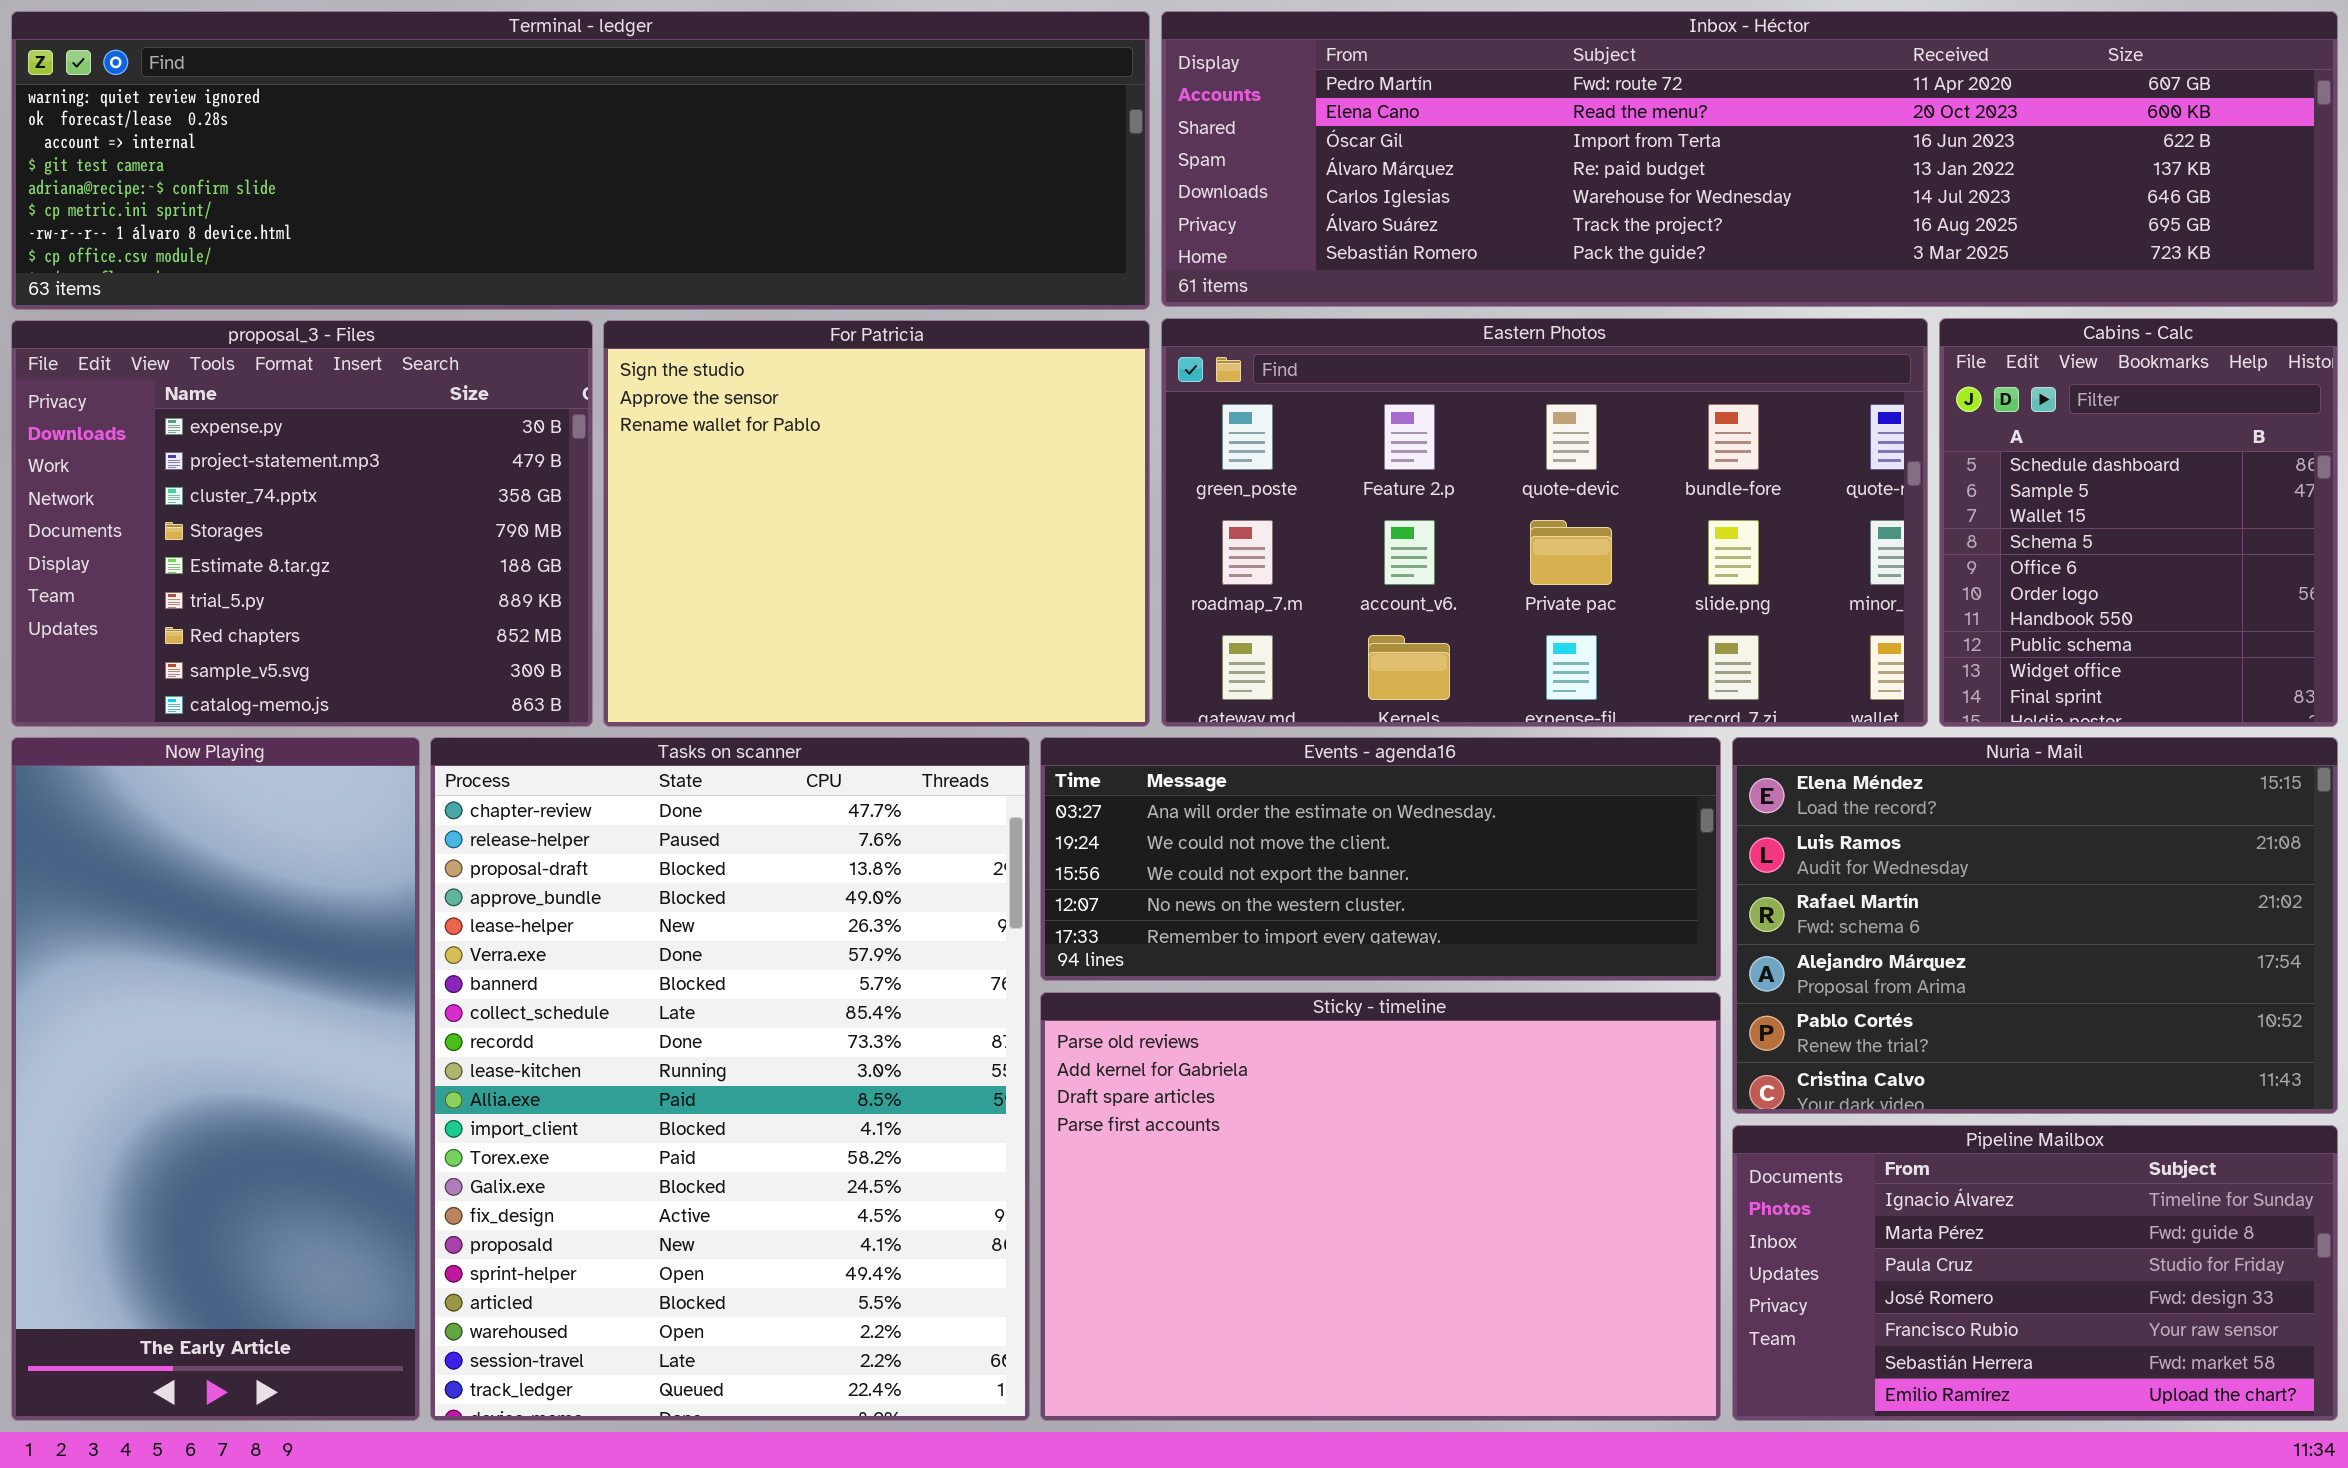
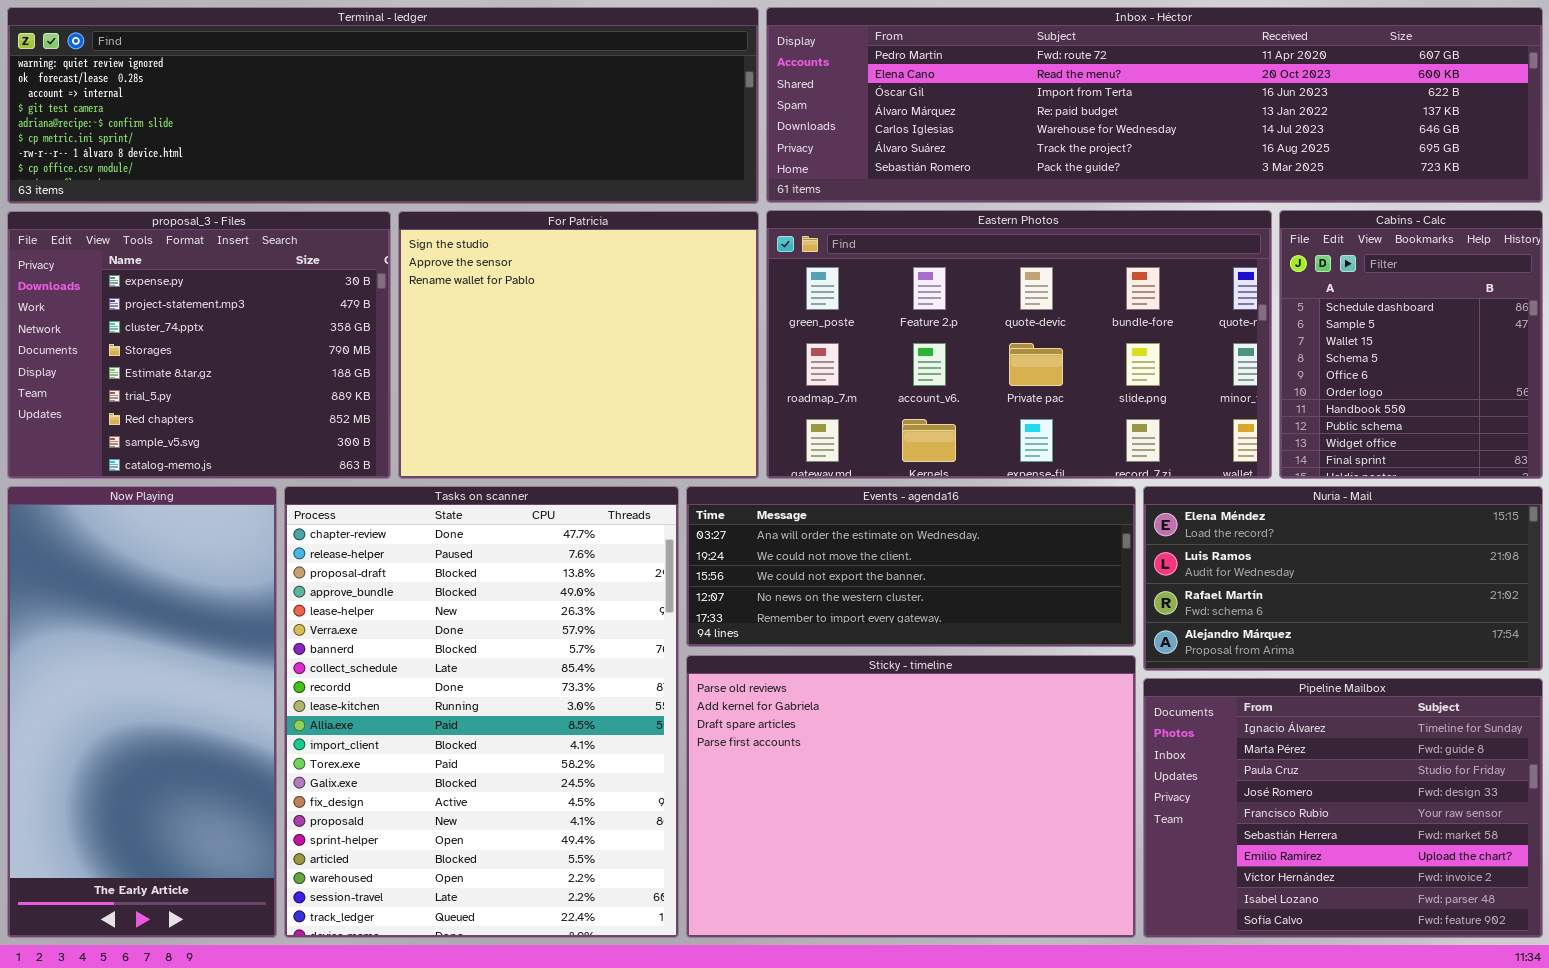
Nuria - Mail: [1732,737,2338,1114] -> [1143,486,1543,671], resized
Pipeline Mailbox: [1732,1125,2338,1421] -> [1143,678,1543,938], resized

